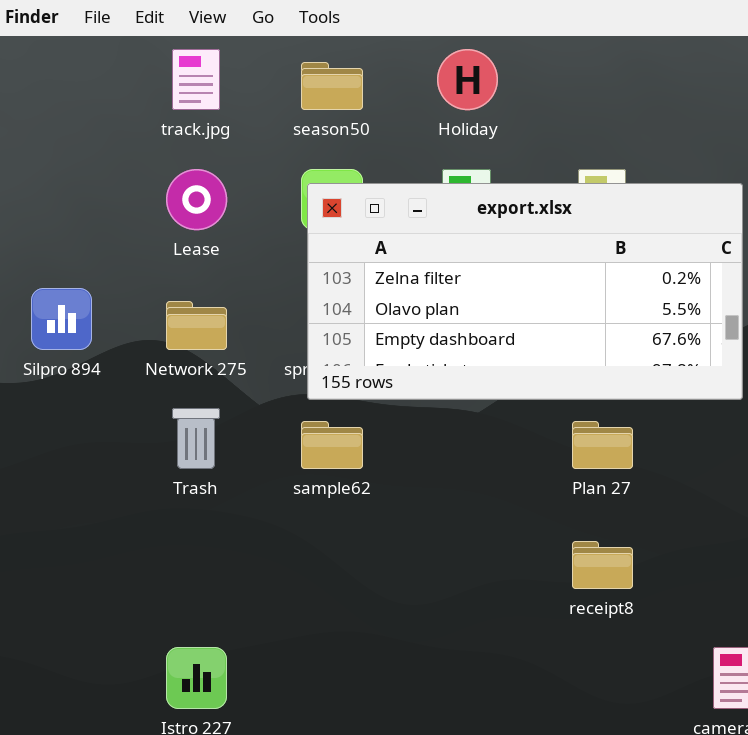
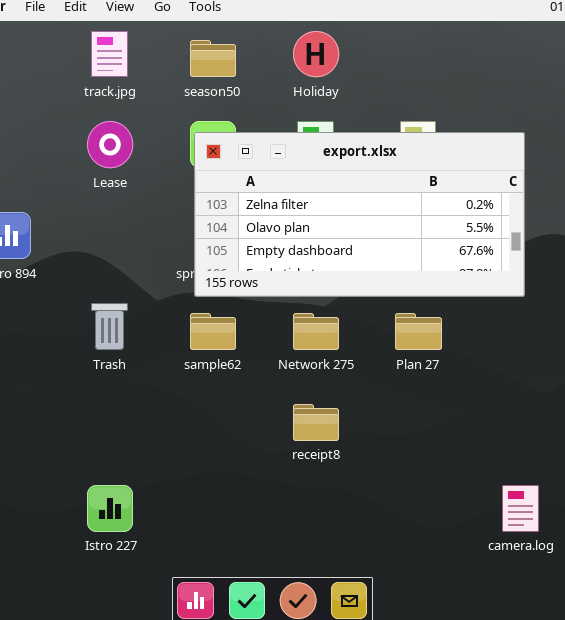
Network 275: [166,301,227,350] -> [293,313,339,350], moved
receipt8: [572,541,633,589] -> [293,404,339,441], moved

